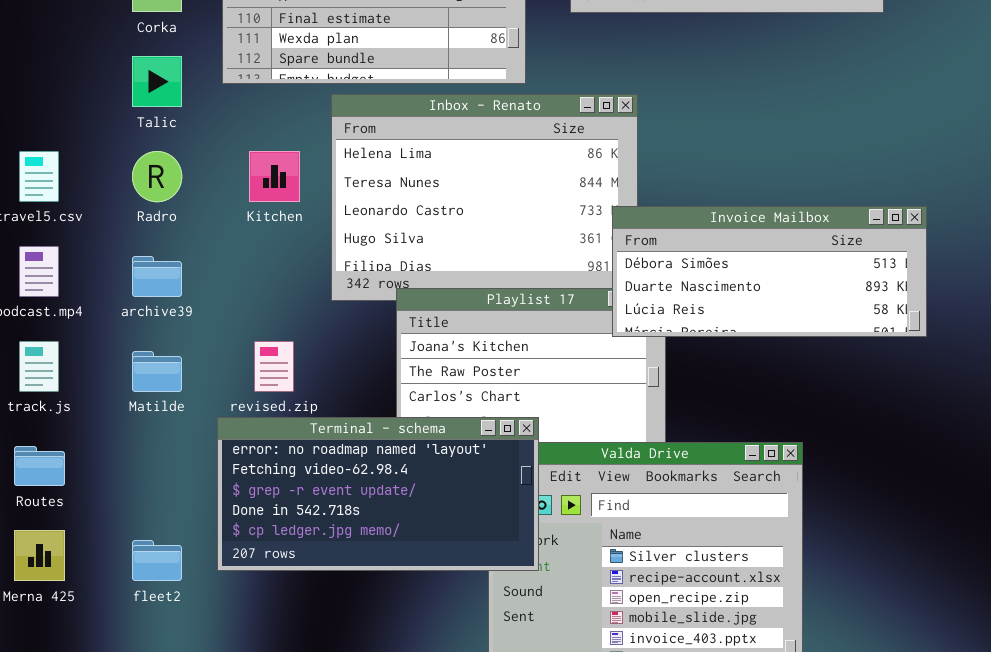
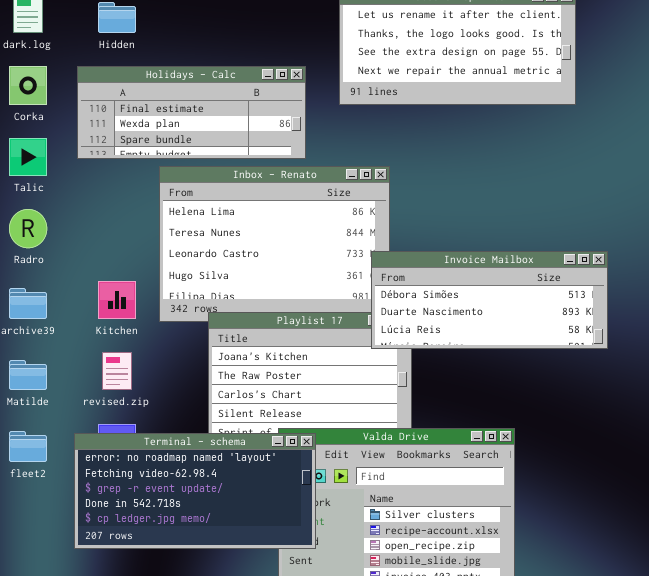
Kitchen: [249,151,300,202] -> [98,281,136,319], moved
Terminal - schema: [217,417,539,571] -> [74,433,316,549], moved
fleet2: [132,540,182,581] -> [9,431,47,462], moved

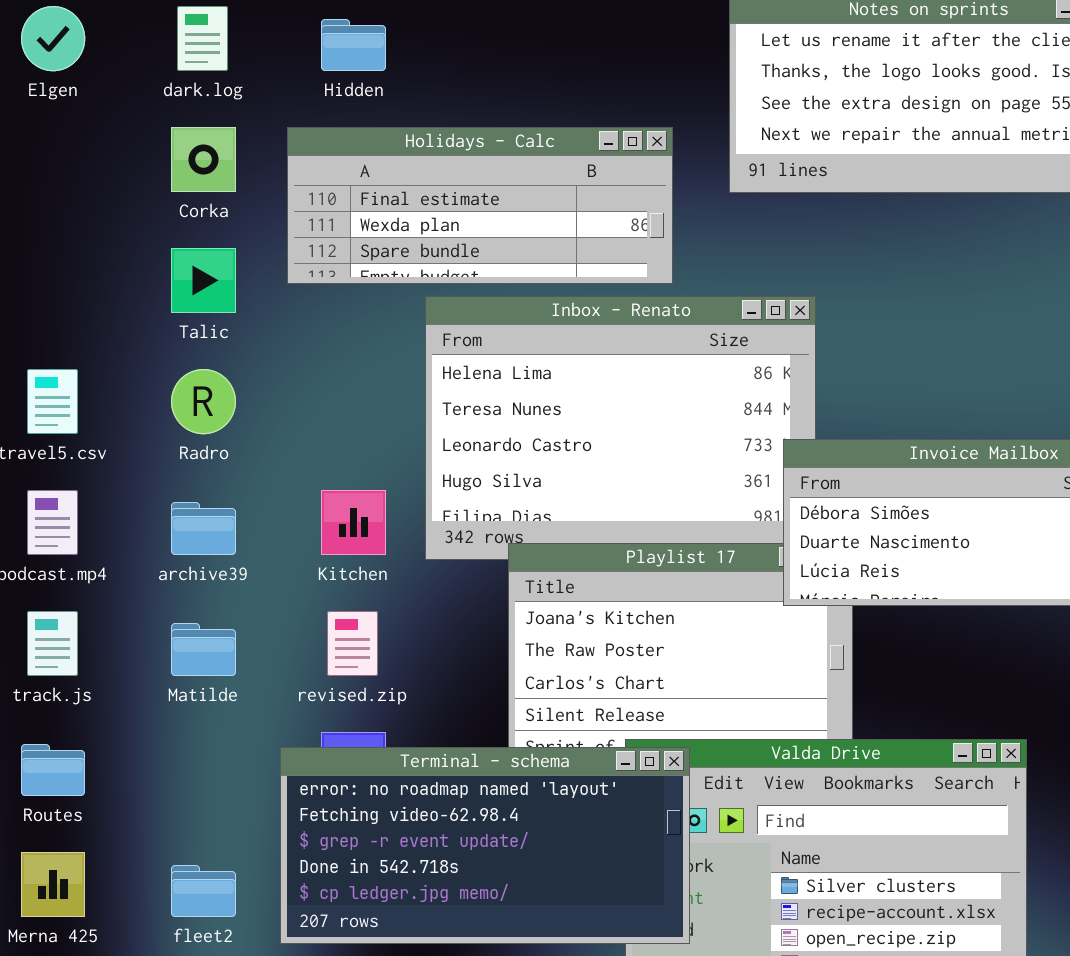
fleet2: [9,431,47,462] -> [171,865,236,917], moved

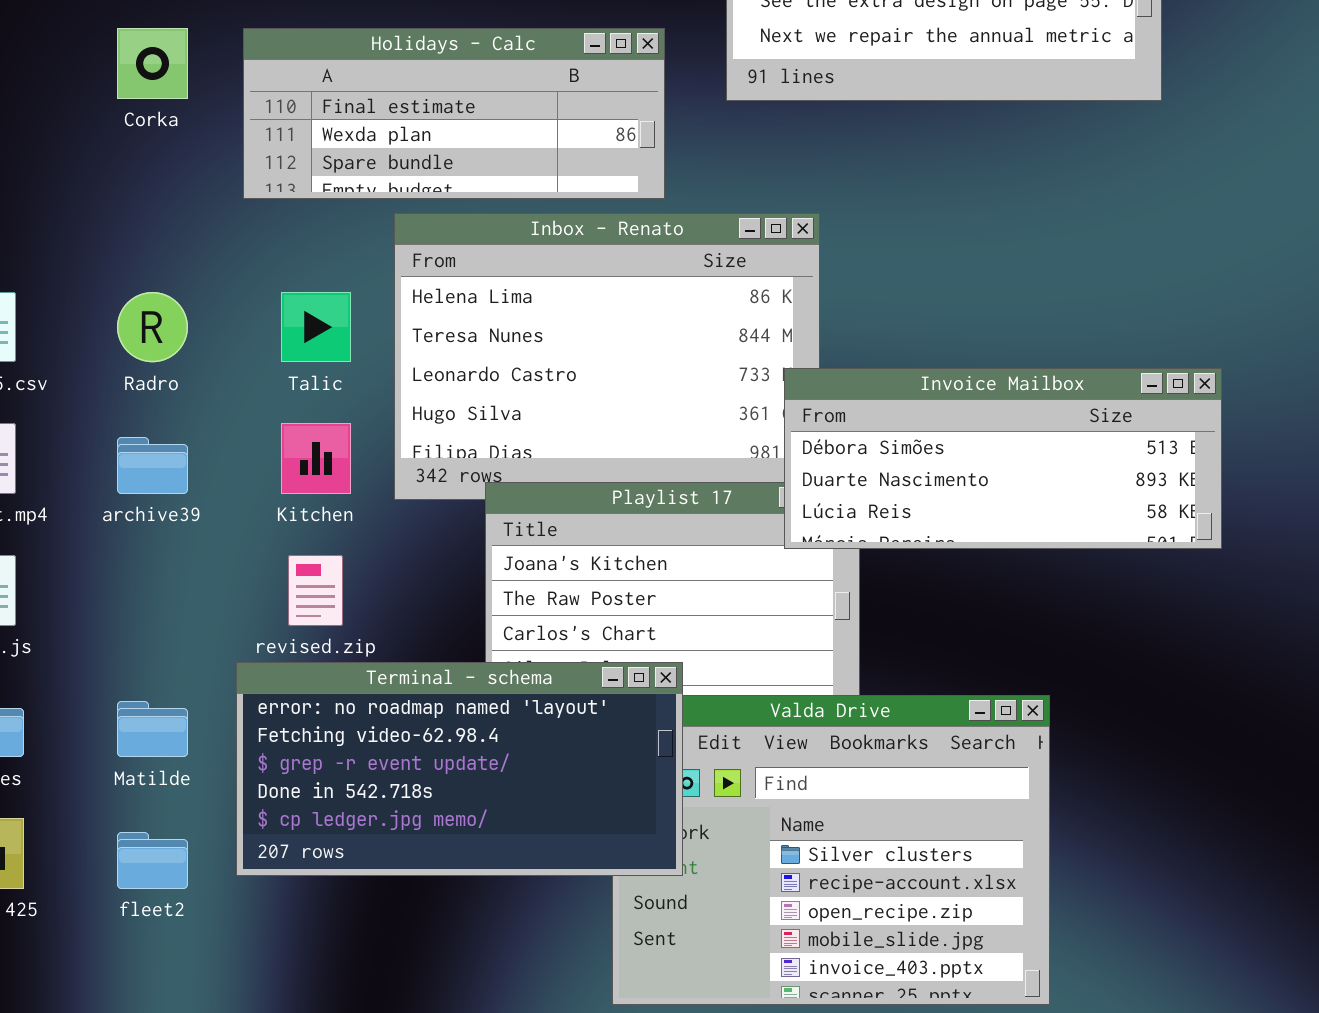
Talic: [171,248,236,313] -> [281,292,351,362], moved
Matilde: [171,623,236,676] -> [117,701,188,757], moved
Terminal - schema: [280,747,690,944] -> [236,662,683,876], moved

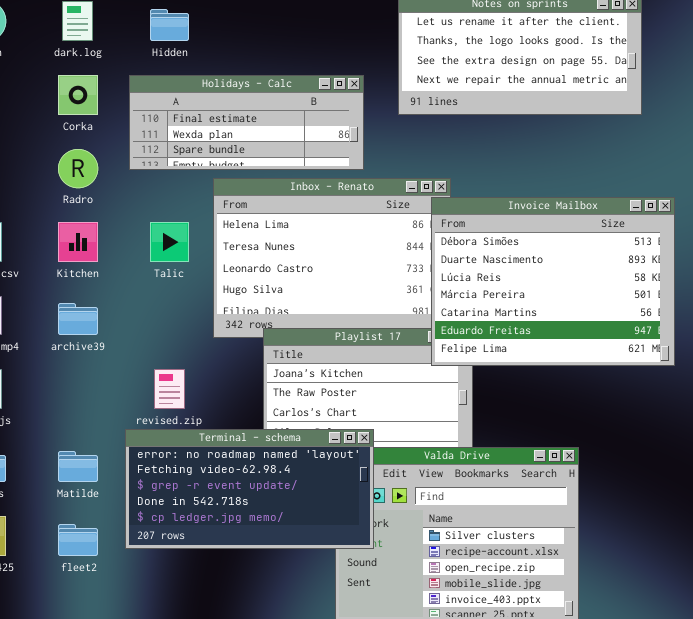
Radro: [117,292,188,362] -> [58,149,98,188], moved
Invoice Mailbox: [784,368,1222,549] -> [431,197,675,366], resized
Kitchen: [281,423,351,494] -> [58,222,98,262], moved

